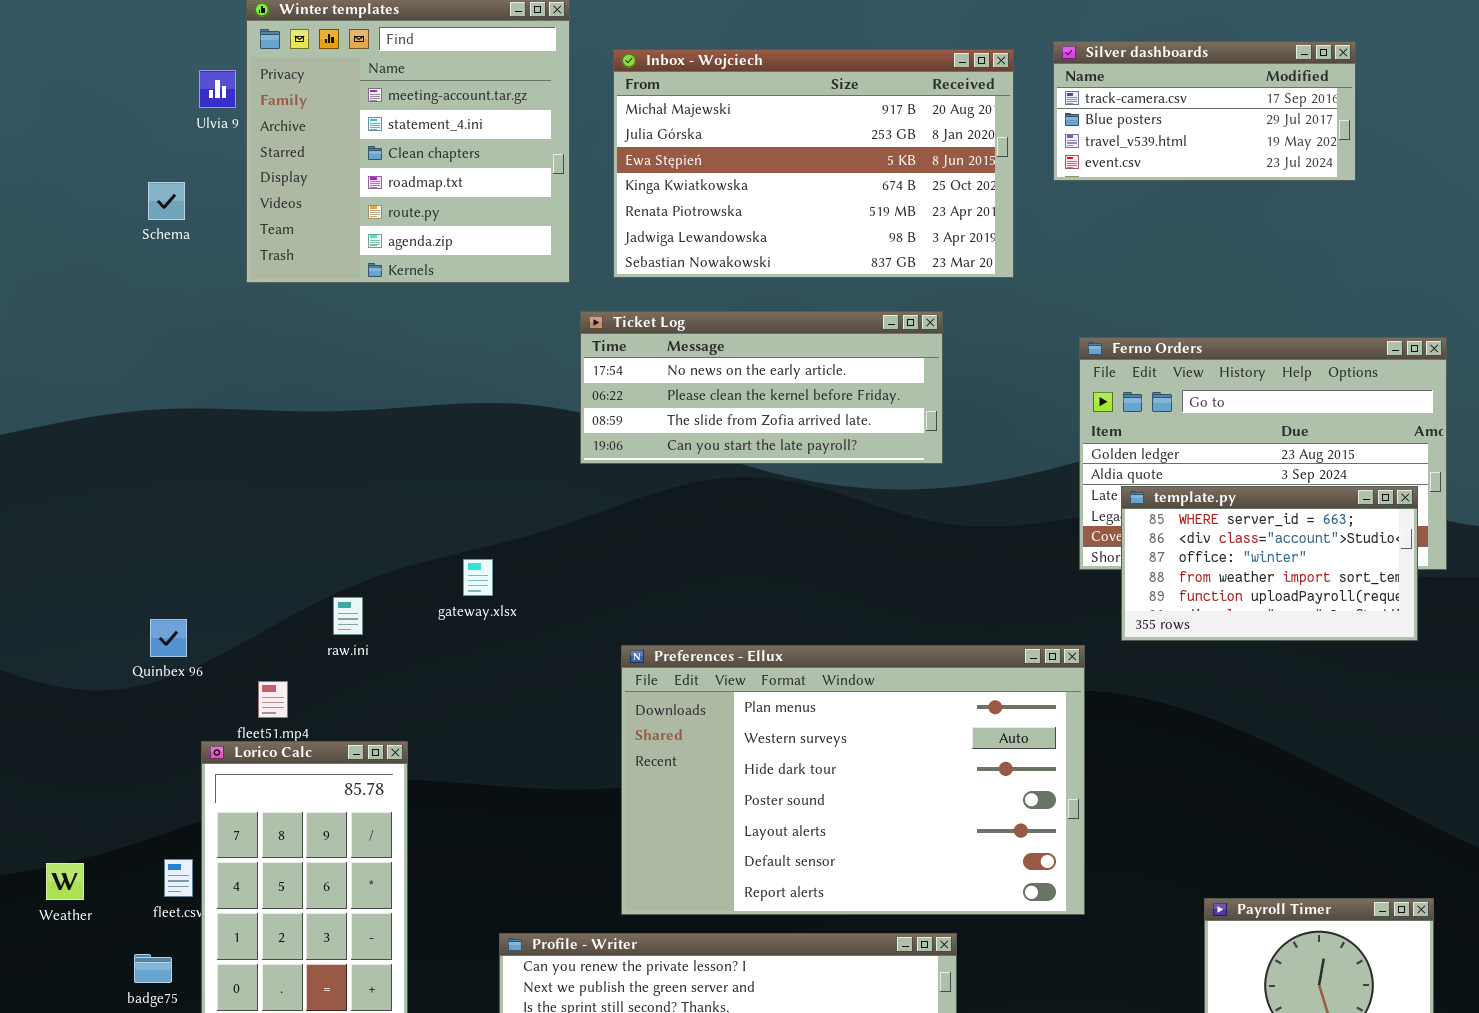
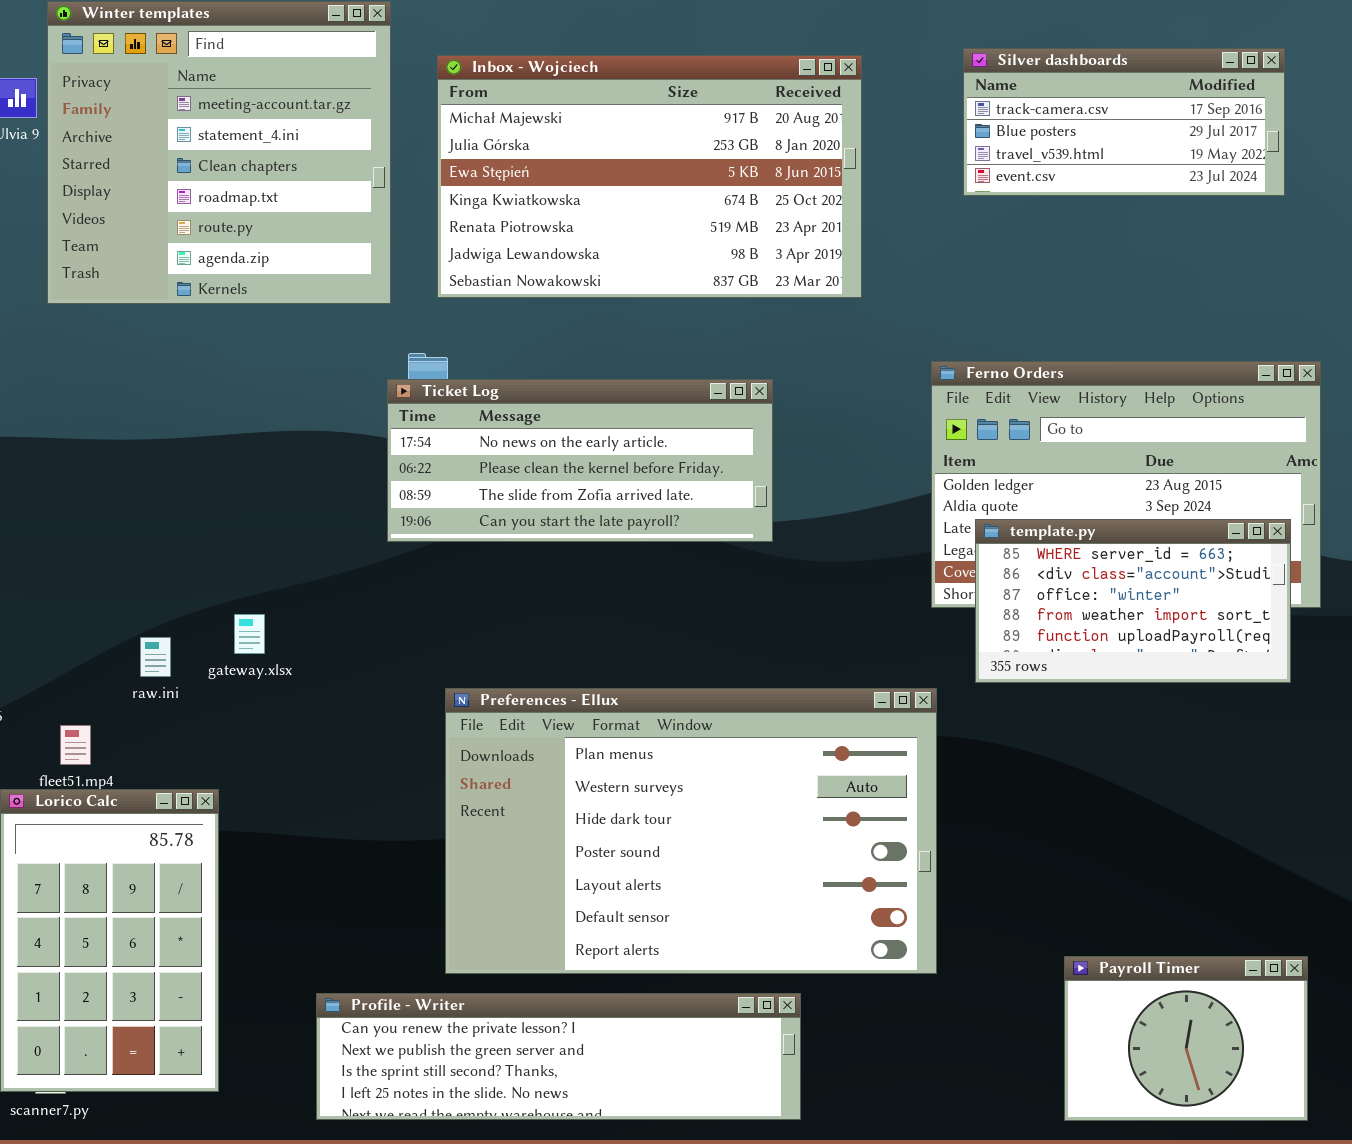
Silver dashboards: [1053,41,1356,181] -> [963,48,1285,196], moved
Ticket Log: [580,311,943,464] -> [387,379,773,542], moved
gateway.xlsx: [463,559,493,596] -> [234,614,265,654], moved

